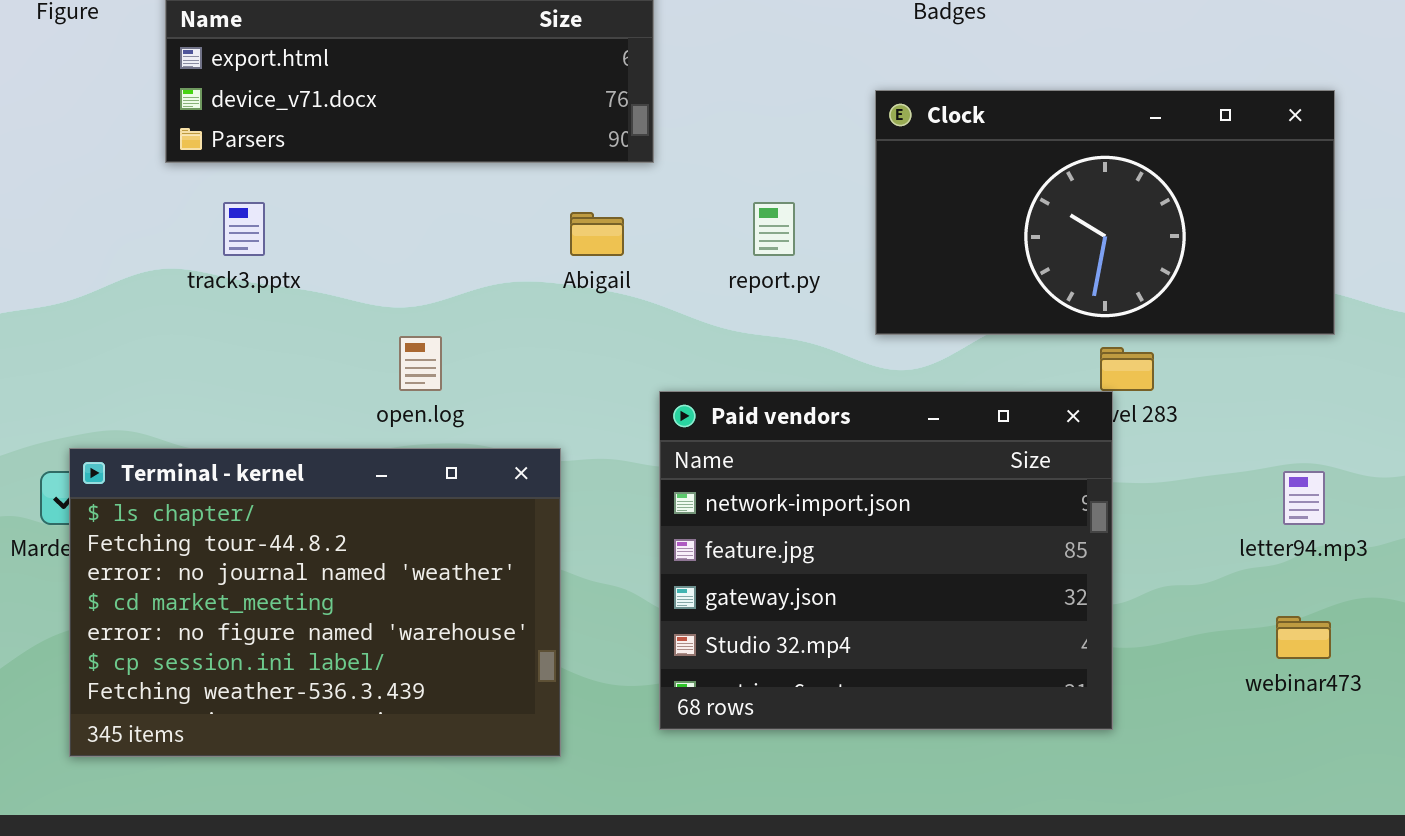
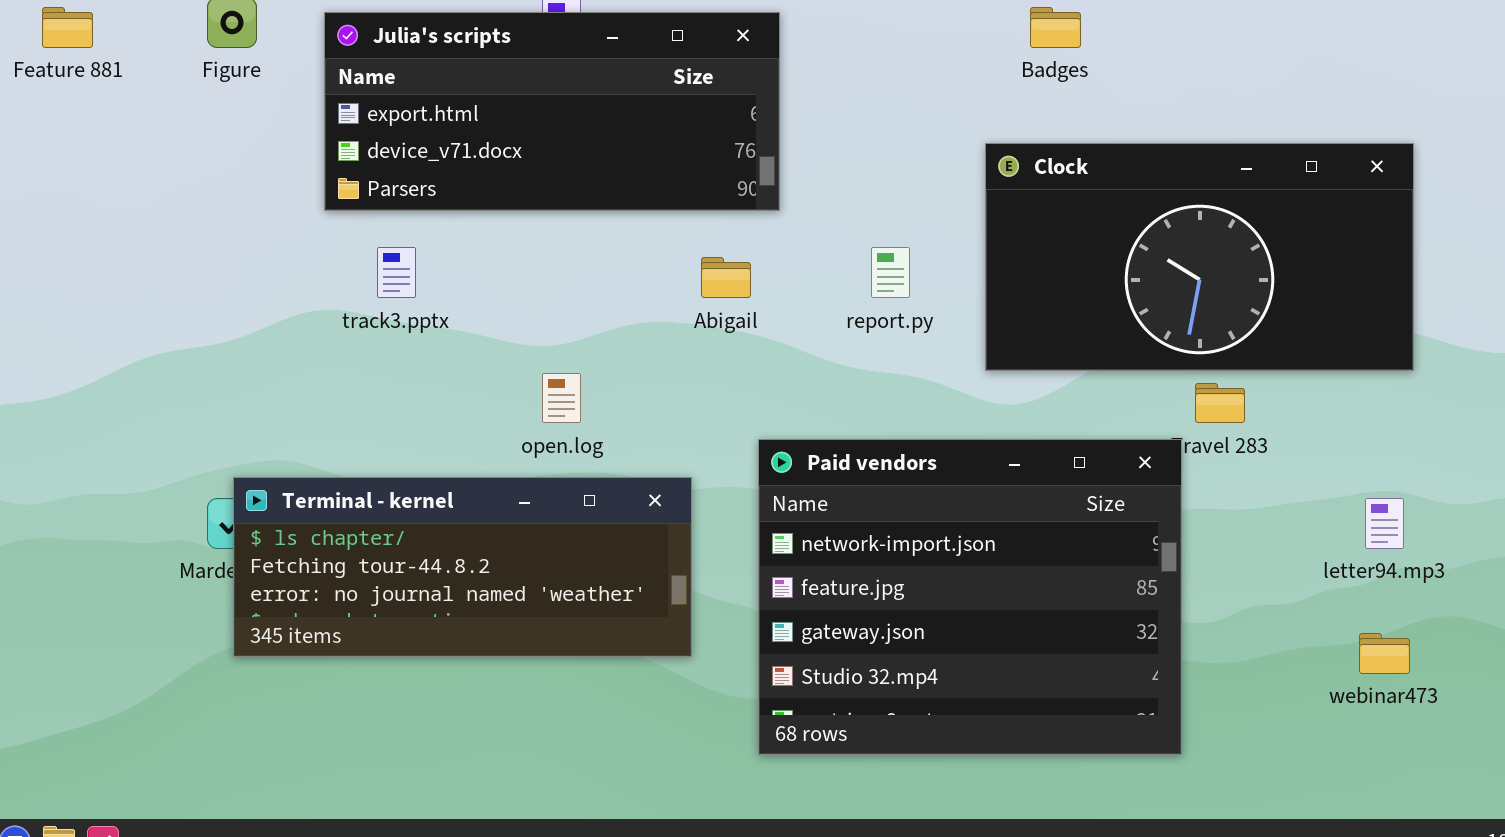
Paid vendors: [659,391,1113,730] -> [758,439,1182,755], moved
Terminal - kernel: [69,448,561,757] -> [233,477,692,657], resized

